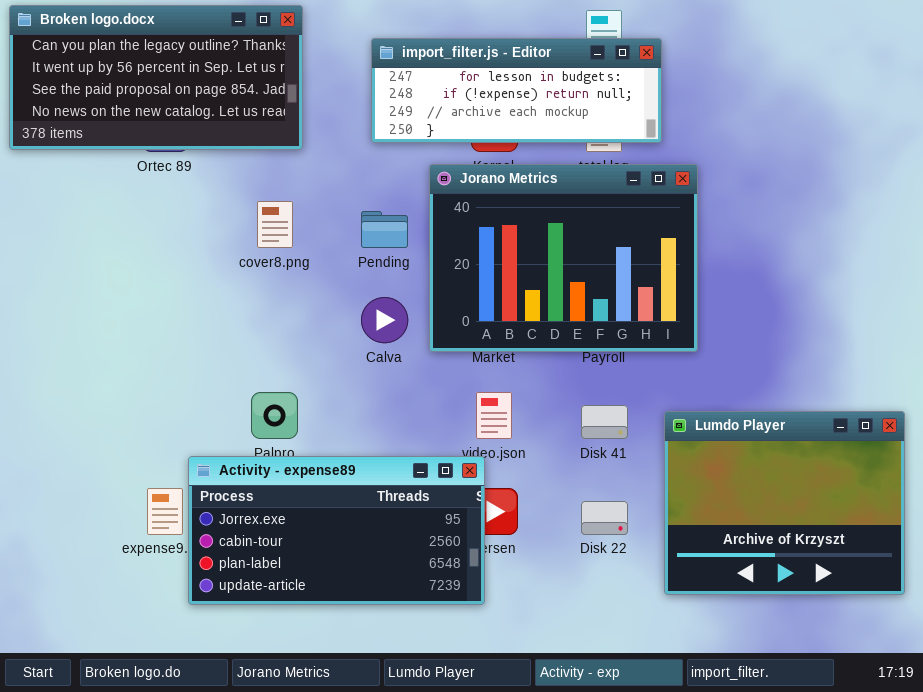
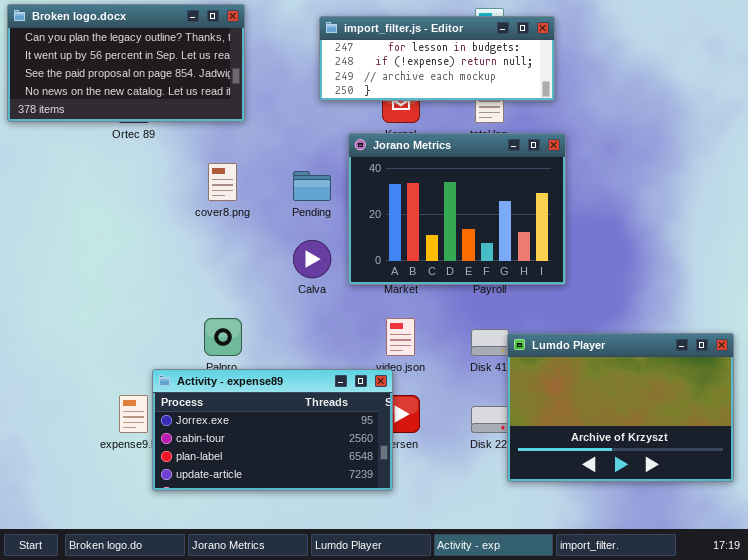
import_filter.js - Editor: [371,38,662,143] -> [319,16,555,101], moved
Lumdo Player: [664,411,905,595] -> [507,333,734,482], resized

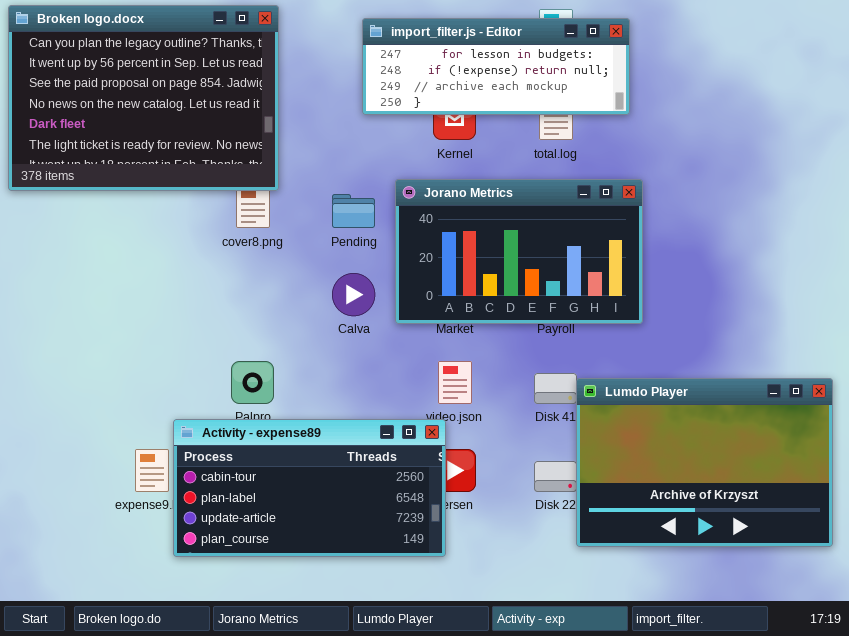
Broken logo.docx: [7,4,245,122] -> [8,5,279,191], resized
Jorano Metrics: [348,133,566,285] -> [395,179,643,324], resized
Activity - expense89: [152,369,393,491] -> [173,419,446,557], scrolled down 1 row

